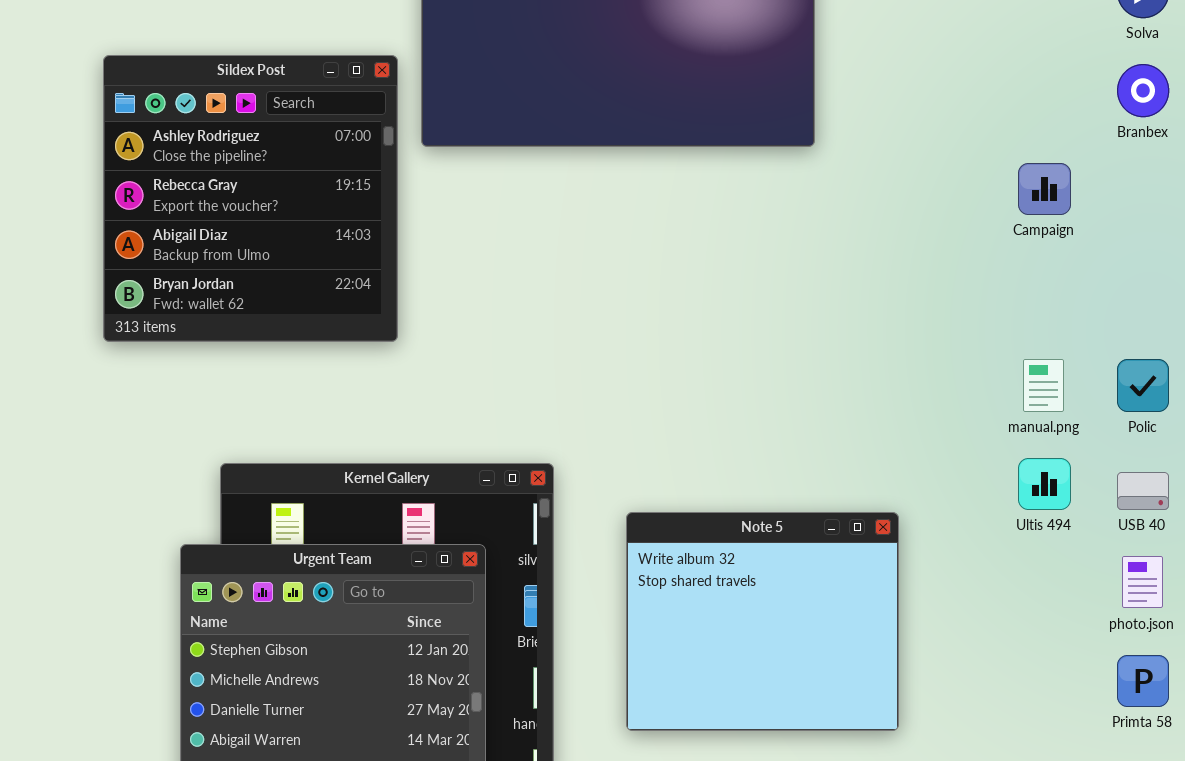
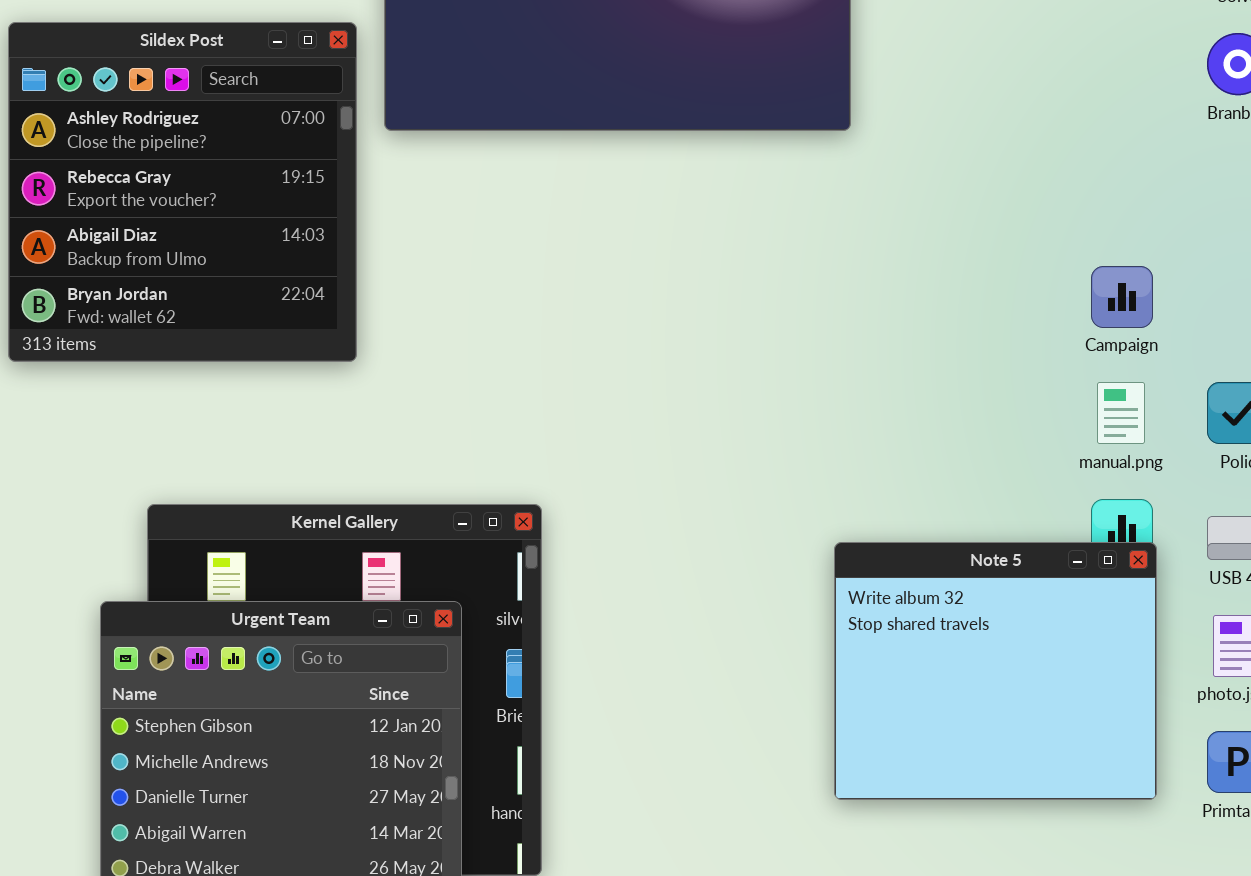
Campaign: [1018,163,1071,215] -> [1091,266,1153,328], moved
Note 5: [626,512,899,731] -> [834,542,1157,800], moved

